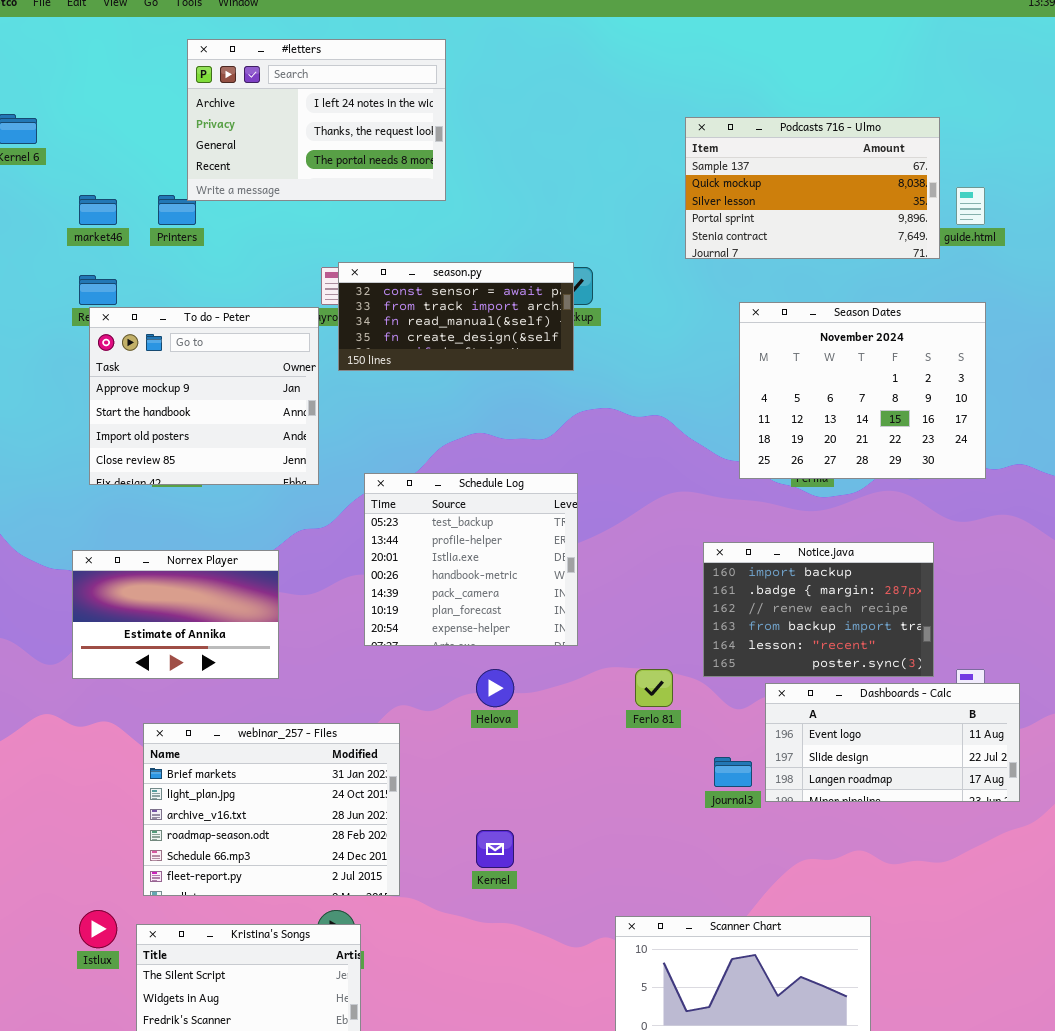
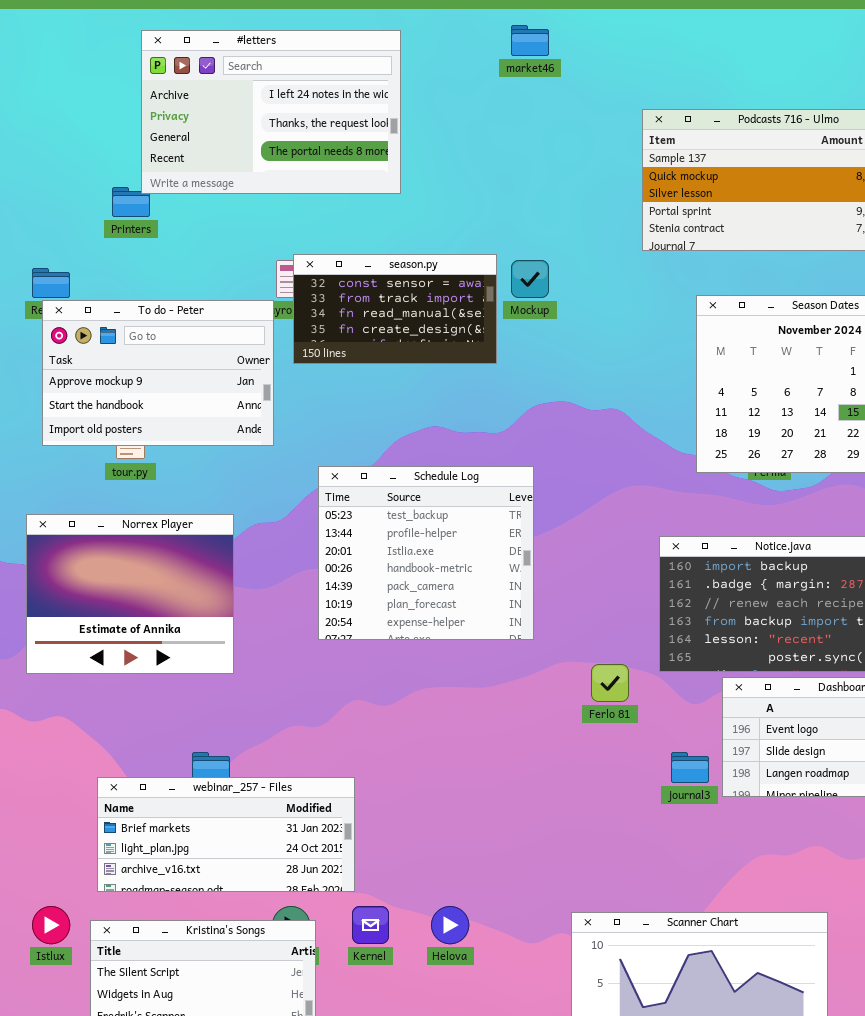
market46: [79,195,117,225] -> [511,25,549,56], moved
season.py: [338,262,574,371] -> [293,254,497,364], resized
To do - Peter: [89,307,319,485] -> [42,300,274,446], resized
Norrex Player: [72,550,279,679] -> [26,514,234,674], resized
Helova: [476,669,514,707] -> [431,906,469,944], moved
webinar_257 - Files: [143,723,400,896] -> [97,777,355,892], resized
Kernel: [476,830,514,868] -> [352,906,389,944], moved

